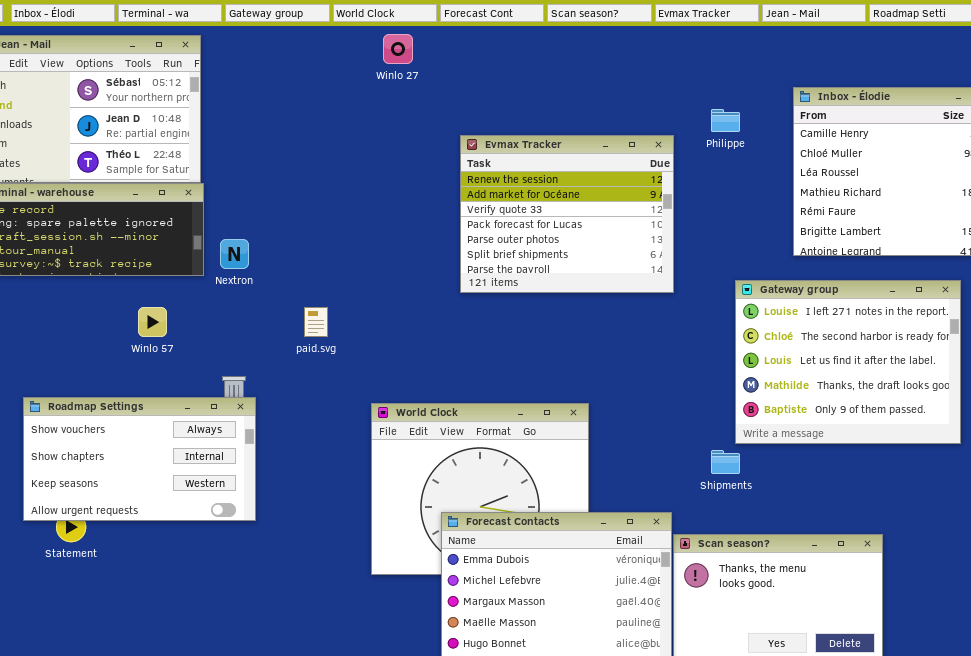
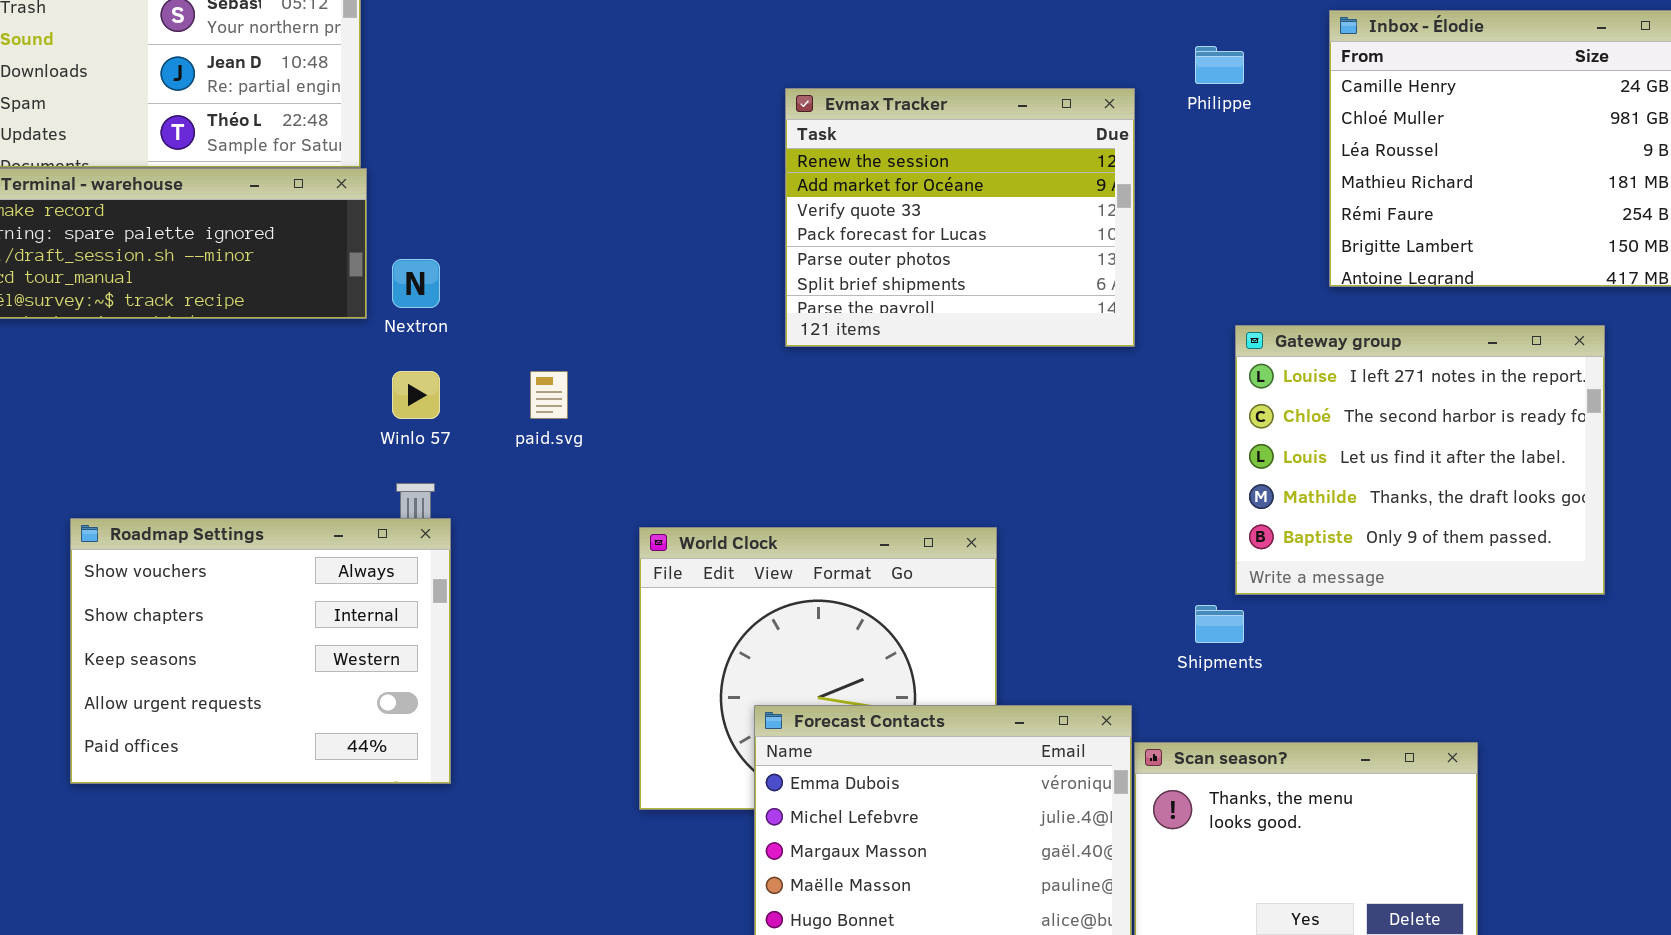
Winlo 57: [138,307,167,337] -> [392,371,440,419], moved
Roadmap Settings: [23,397,256,521] -> [70,518,451,784], resized

